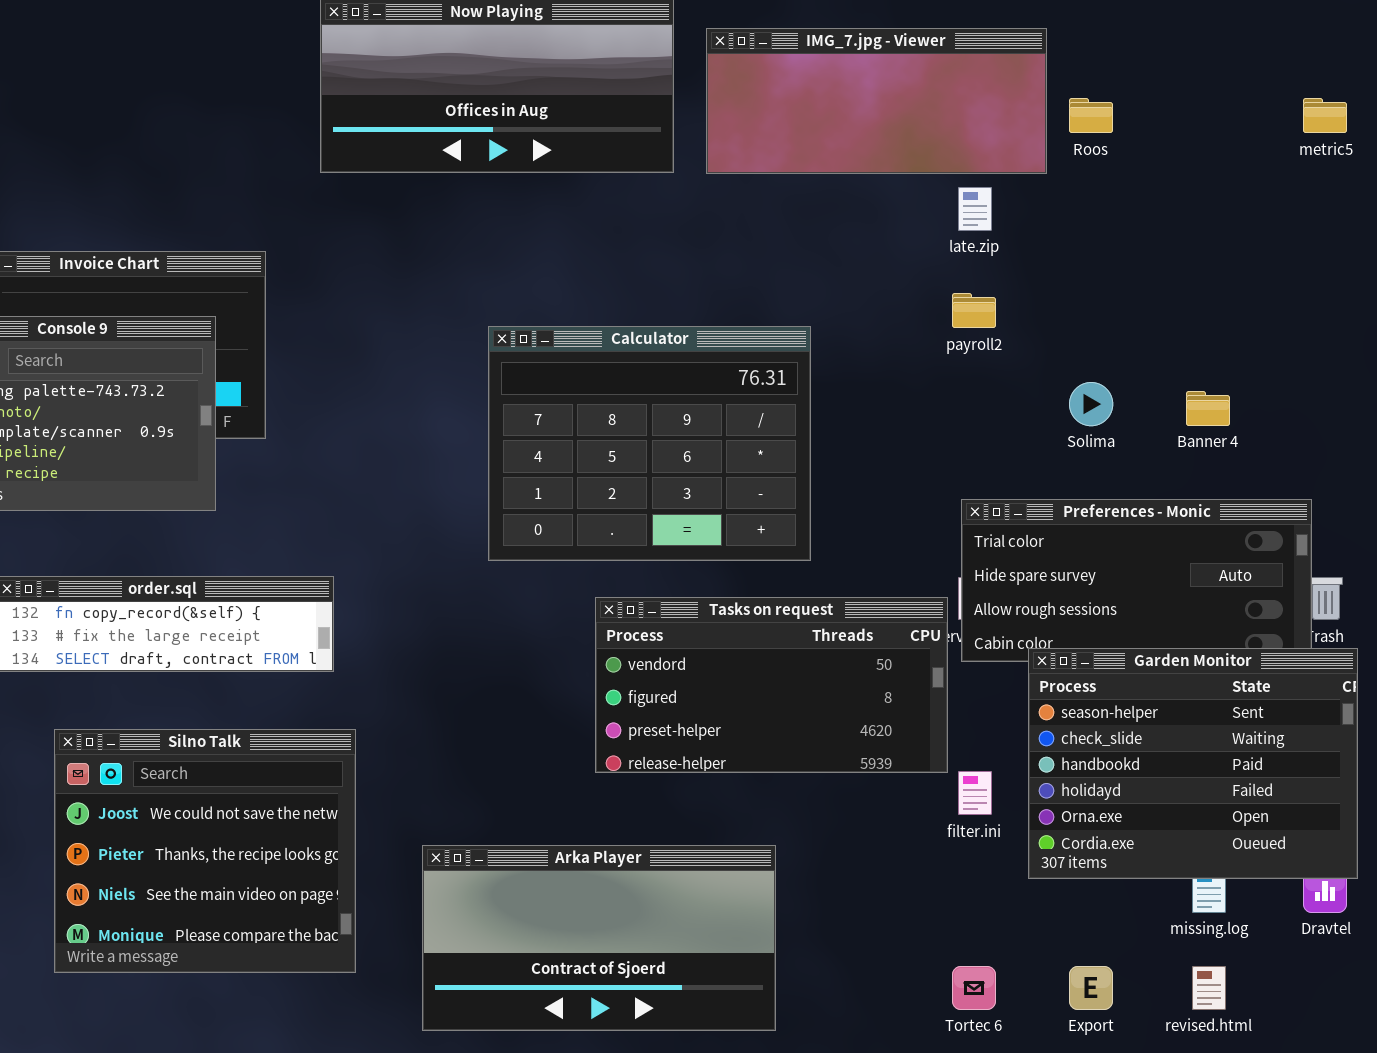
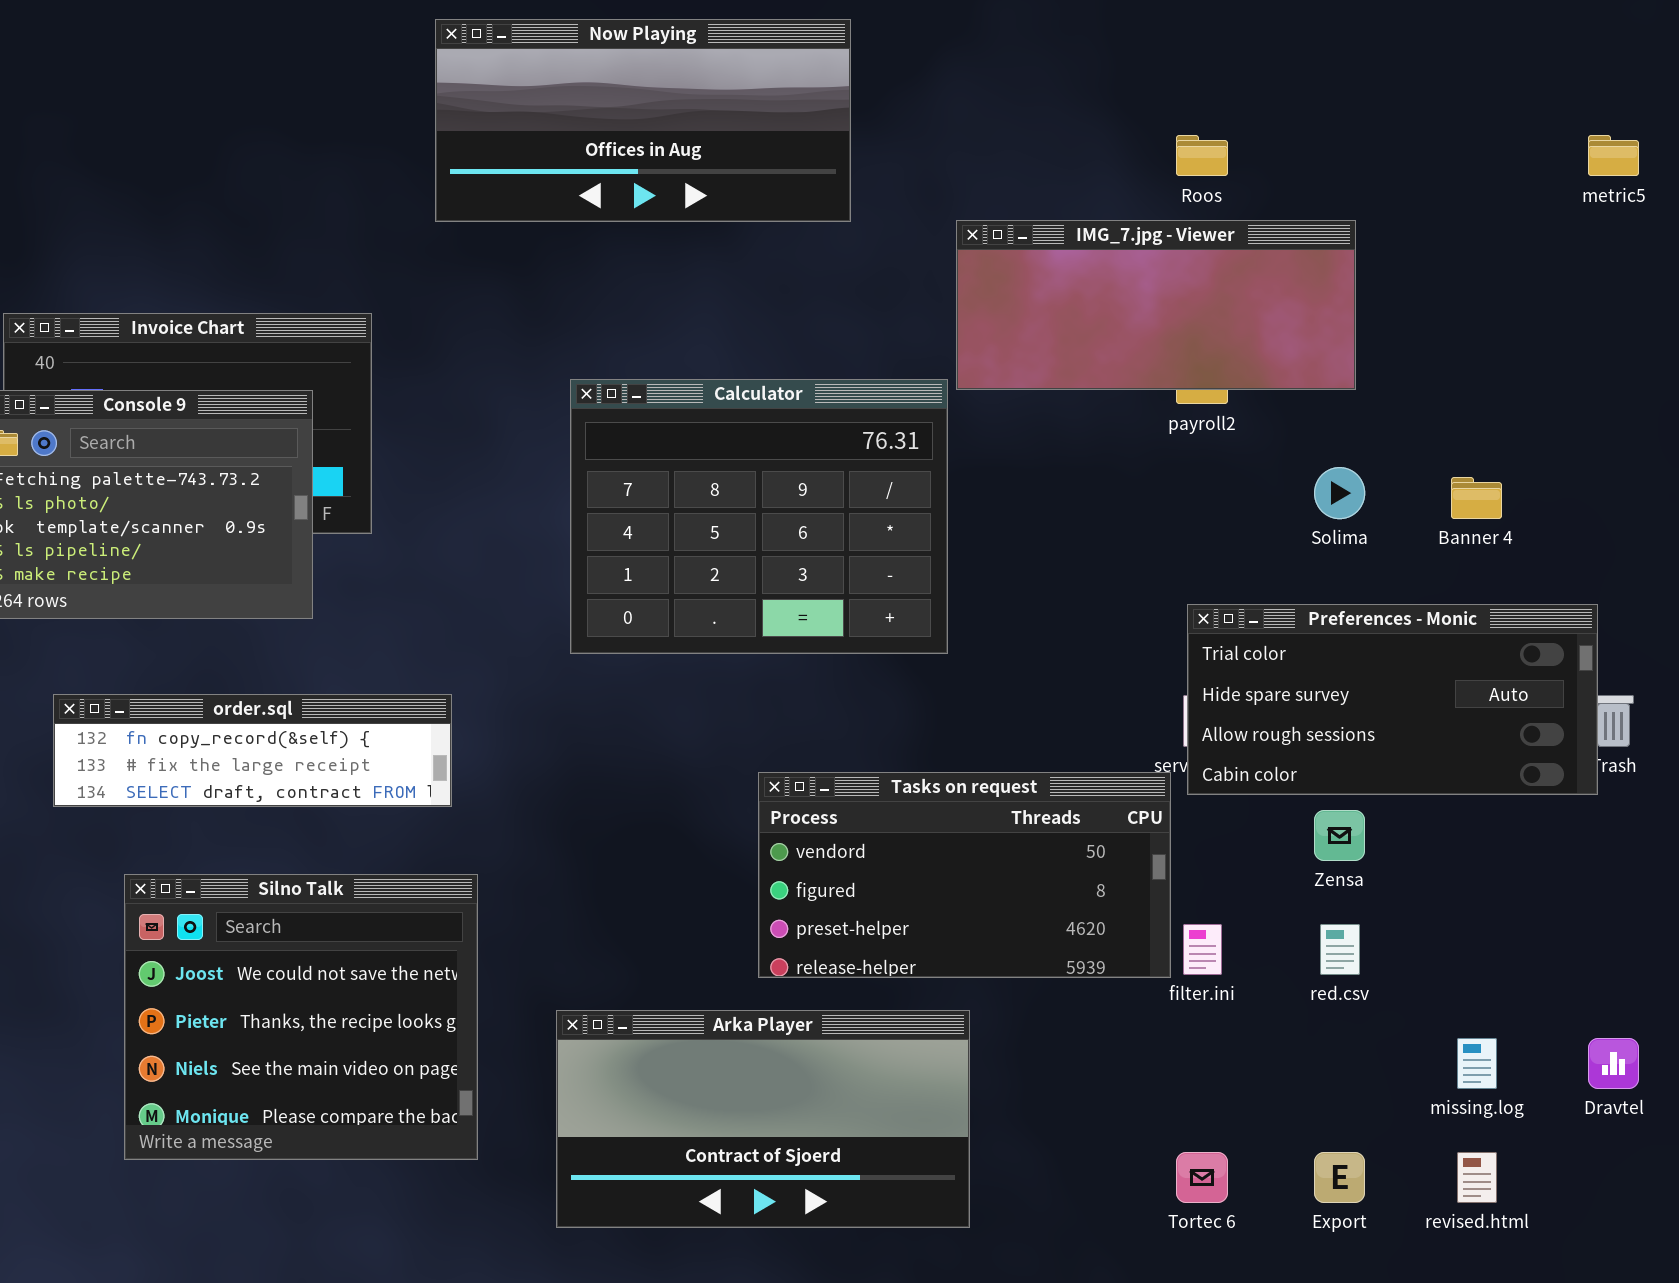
IMG_7.jpg - Viewer: [706,28,1047,174] -> [956,220,1356,390], moved
Roos: [1069,98,1113,133] -> [1176,135,1228,176], moved
Calculator: [488,326,811,561] -> [570,379,948,654], moved
Tasks on request: [595,597,948,773] -> [758,772,1171,978], moved
Garden Monitor: [1028,648,1358,879] -> none, closed

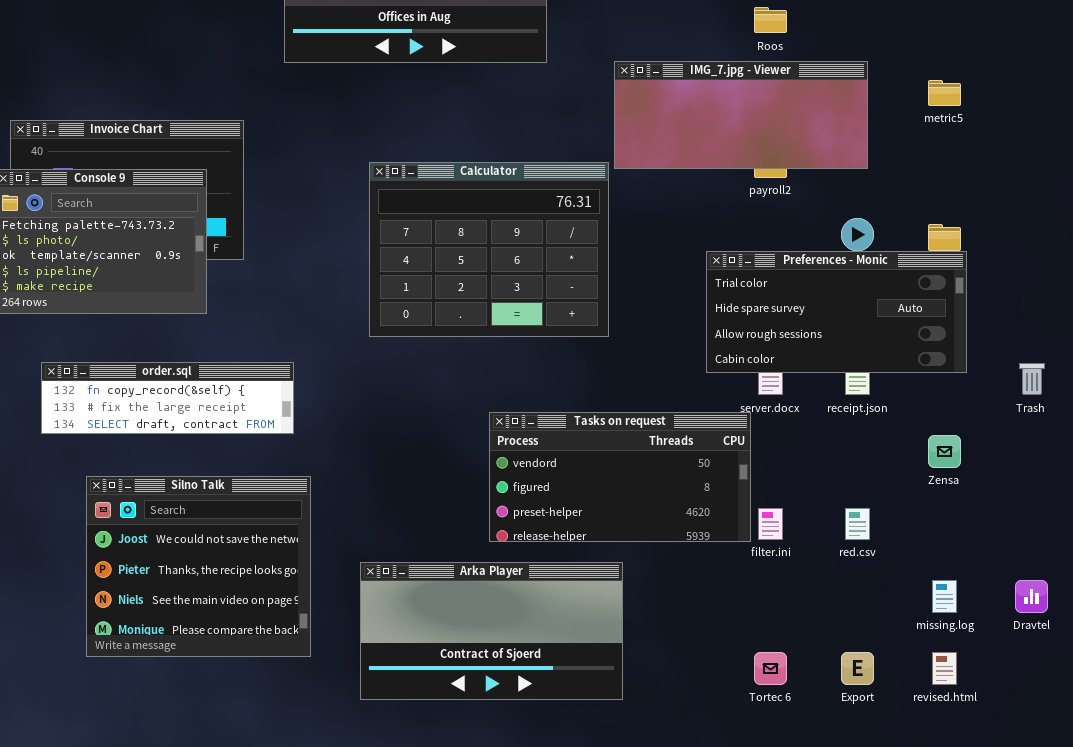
metric5: [1588,135,1639,176] -> [928,80,961,106], moved
Preferences - Monic: [1187,604,1598,795] -> [706,251,967,373], moved
Zensa: [1314,810,1365,861] -> [928,435,961,468], moved

